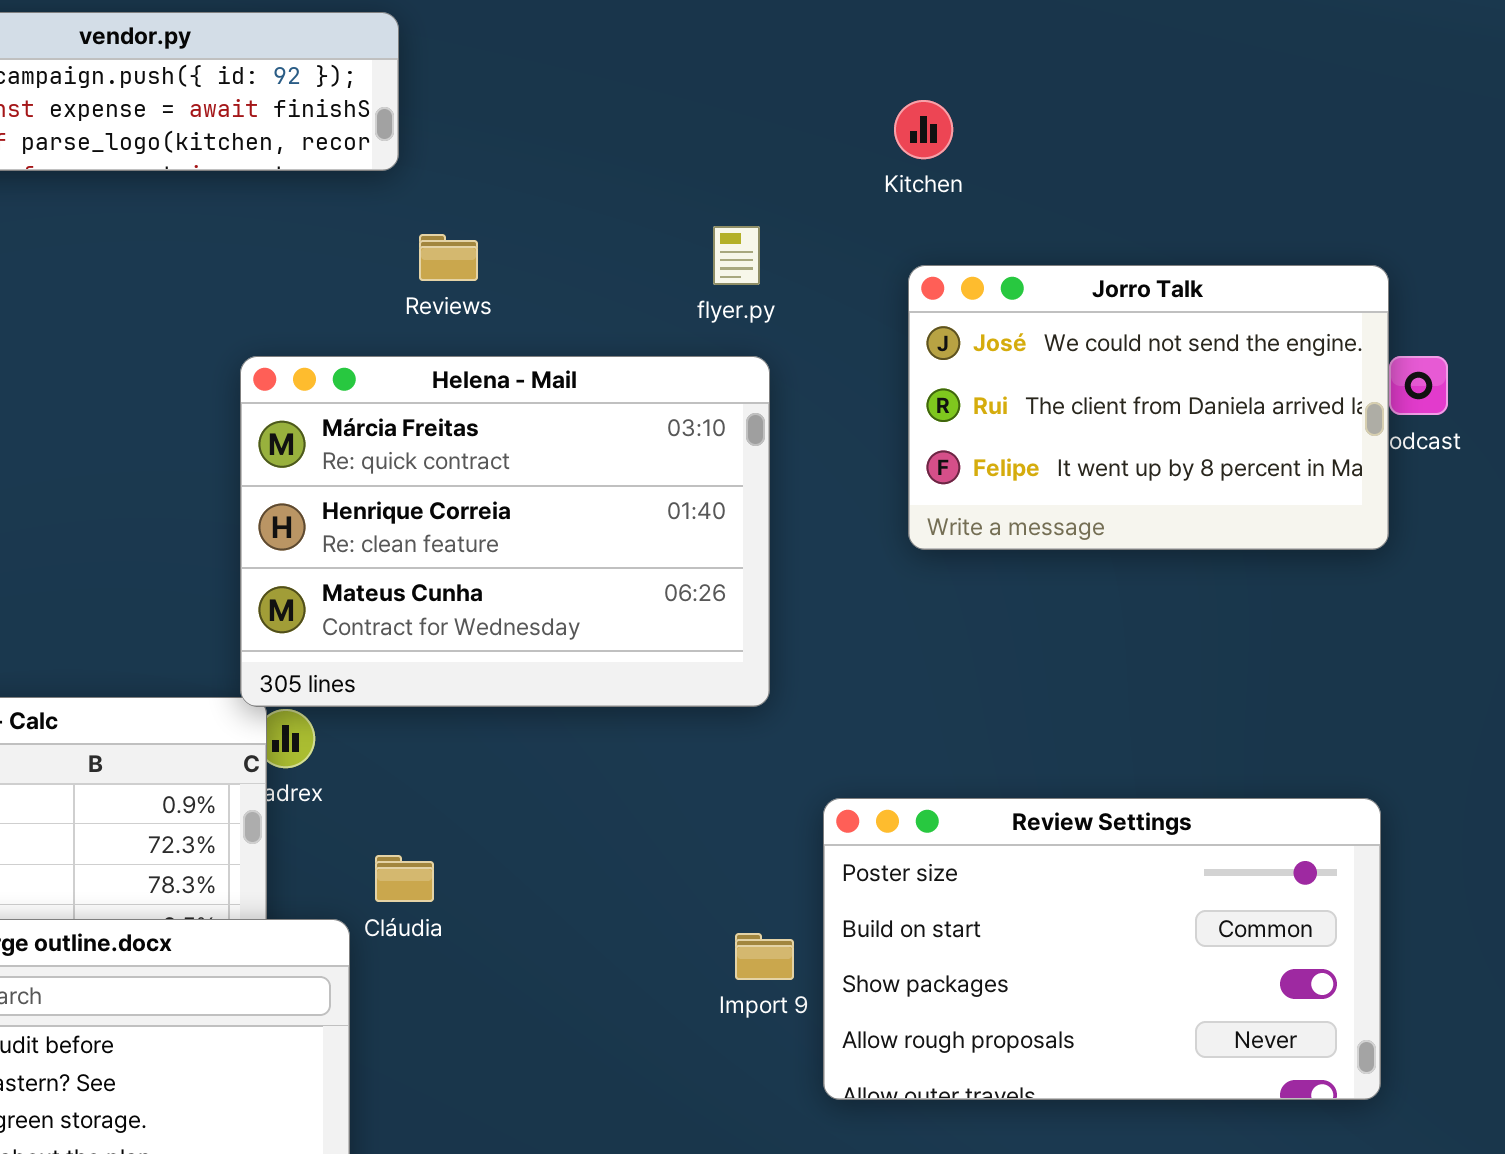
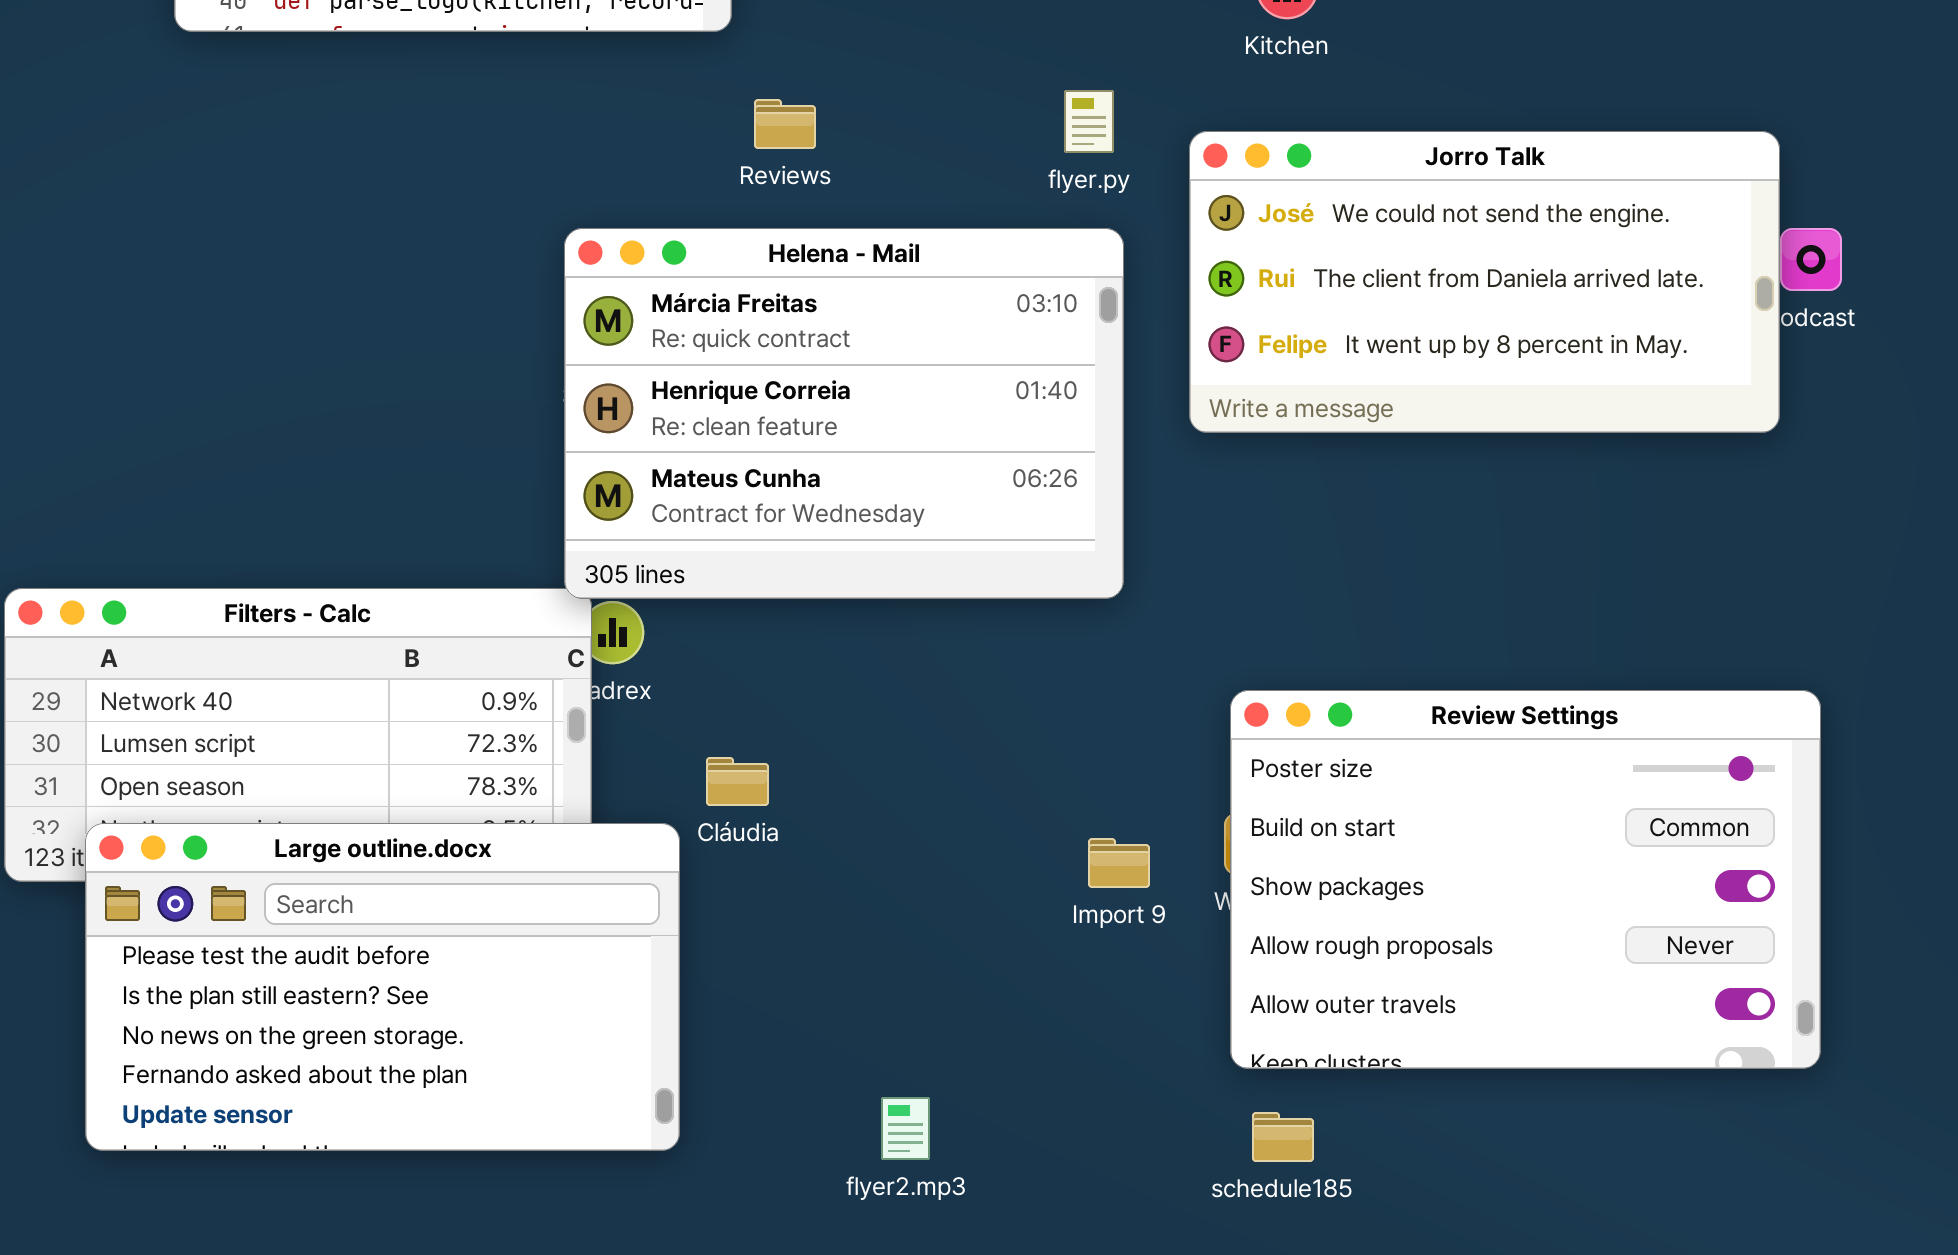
Jorro Talk: [908,265,1389,550] -> [1189,131,1780,433], resized
Review Settings: [823,798,1381,1100] -> [1230,690,1821,1069], moved, resized

